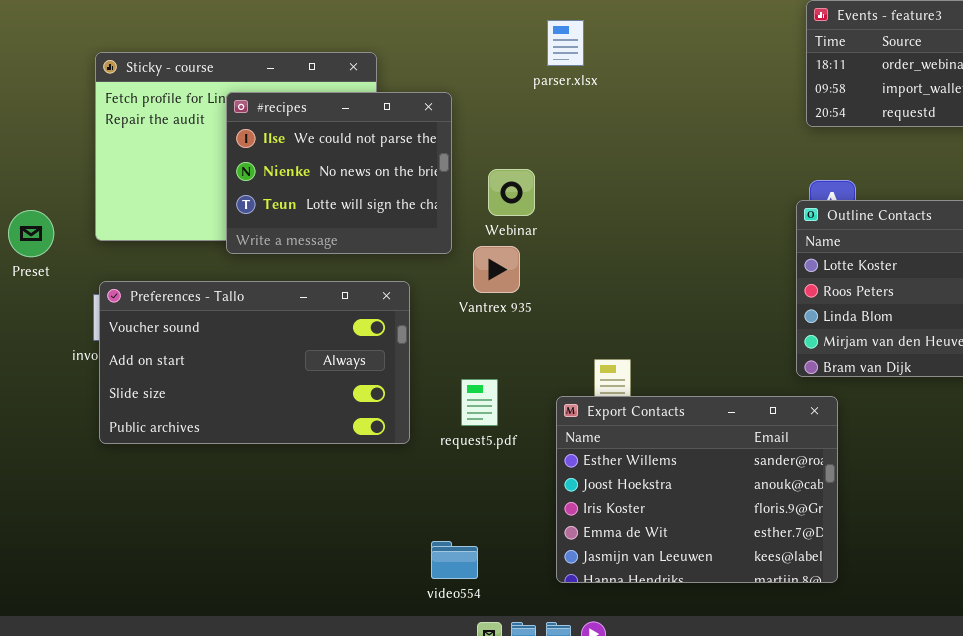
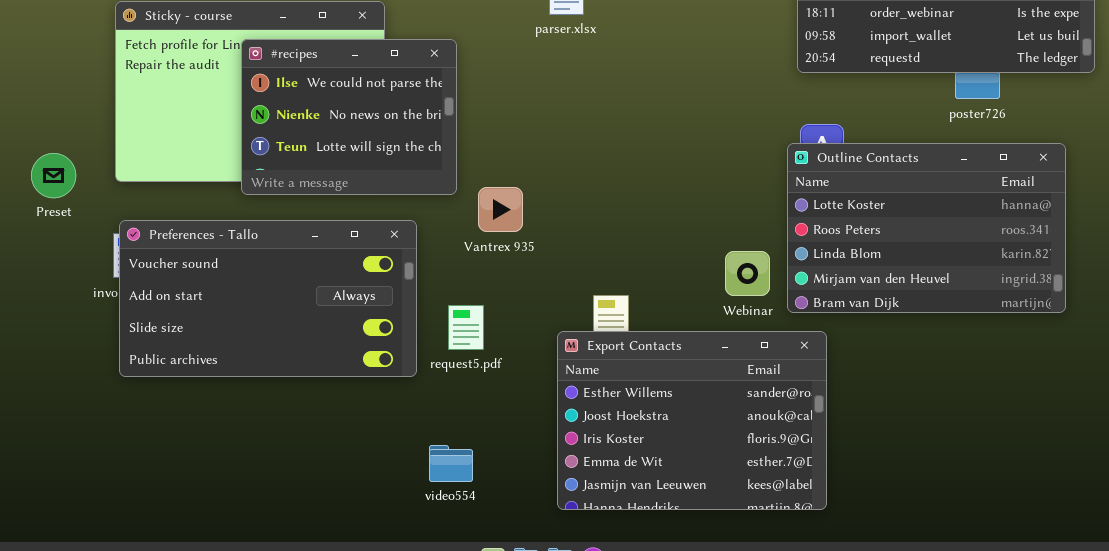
Webinar: [488,169,535,216] -> [725,251,770,296], moved
request5.pdf: [461,379,498,426] -> [448,305,484,350], moved
video554: [431,541,478,579] -> [429,445,473,482], moved

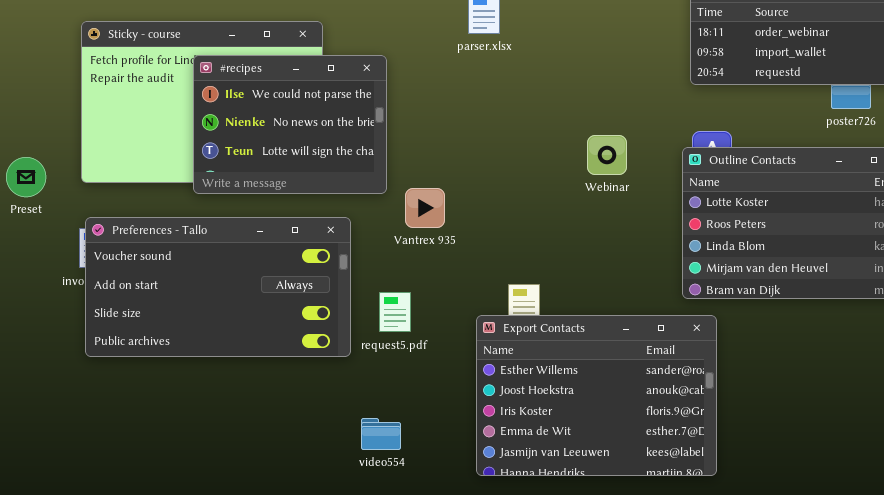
Webinar: [725,251,770,296] -> [587,135,627,175], moved

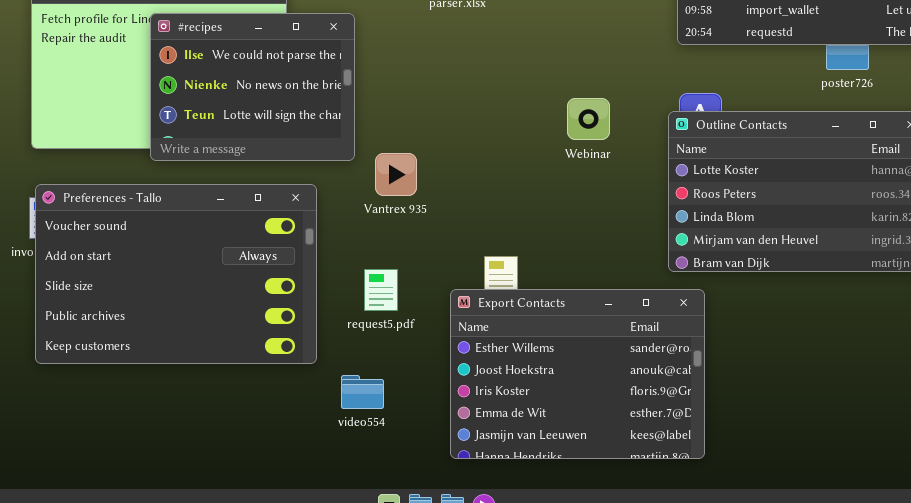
Preferences - Tallo: [85,217,351,357] -> [35,184,317,364], resized
request5.pdf: [379,292,411,332] -> [364,269,398,311], moved
video554: [361,418,401,450] -> [341,375,384,409], moved

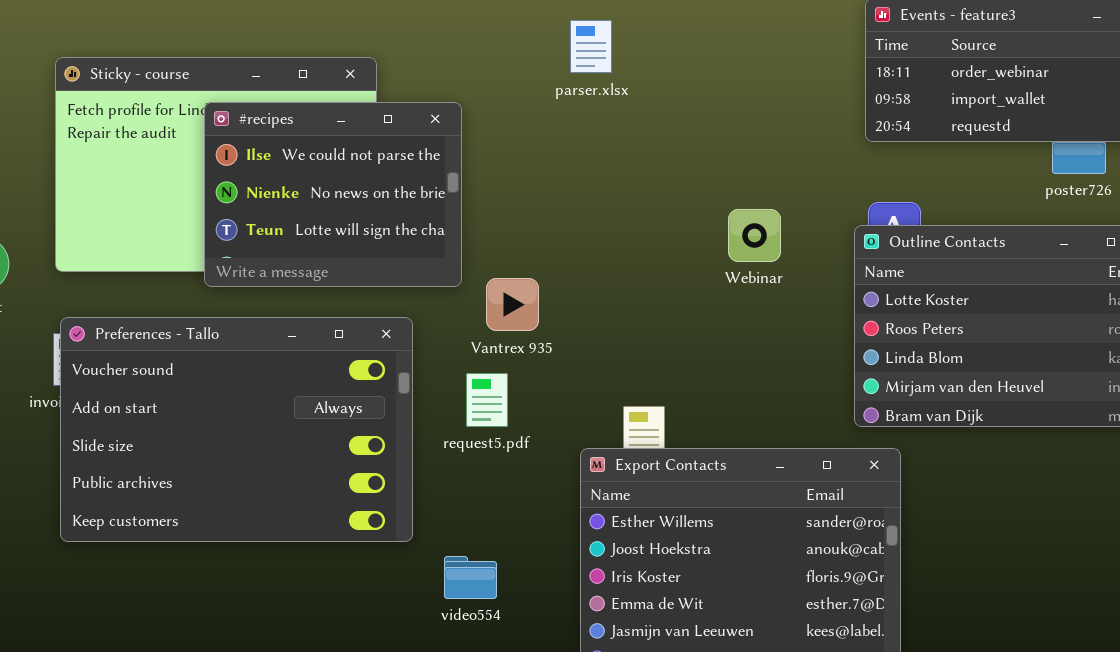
request5.pdf: [364,269,398,311] -> [466,373,508,427], moved

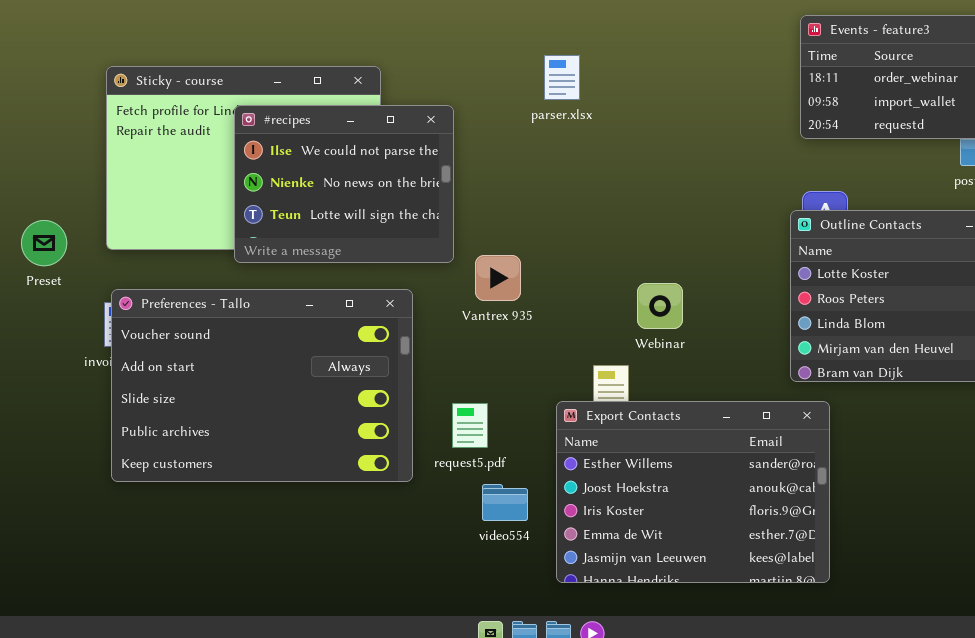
parser.xlsx: [570,20,612,73] -> [544,55,580,100], moved
Webinar: [728,209,781,262] -> [637,283,683,329], moved
request5.pdf: [466,373,508,427] -> [452,403,488,448], moved
video554: [444,556,497,599] -> [482,484,528,521], moved

